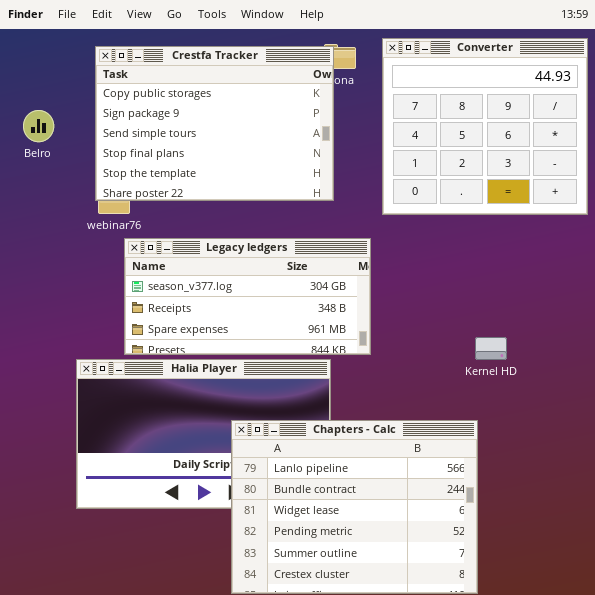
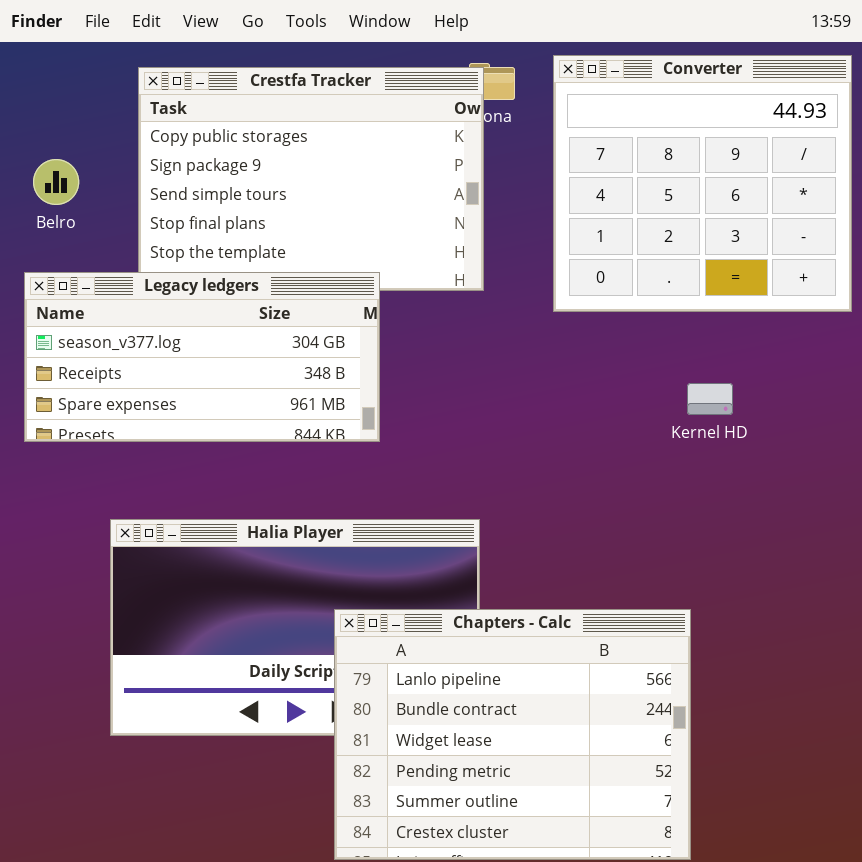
Legacy ledgers: [124,238,371,355] -> [24,272,380,442], moved
Kernel HD: [475,337,507,360] -> [687,383,733,415], moved

